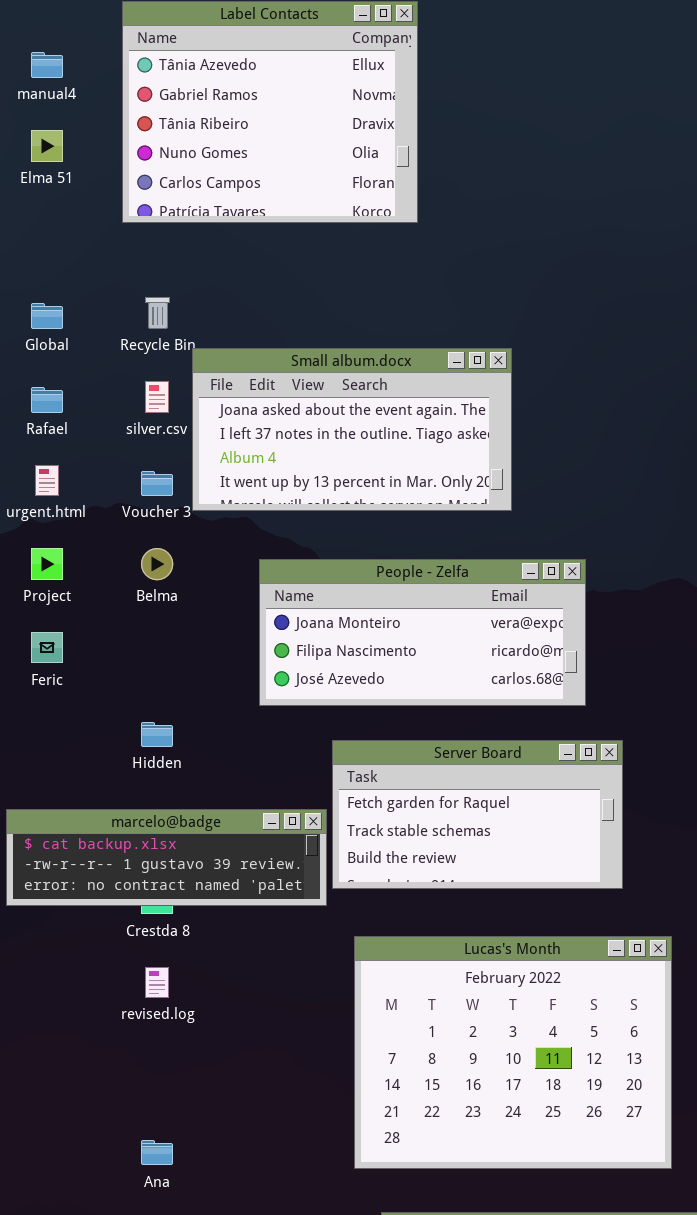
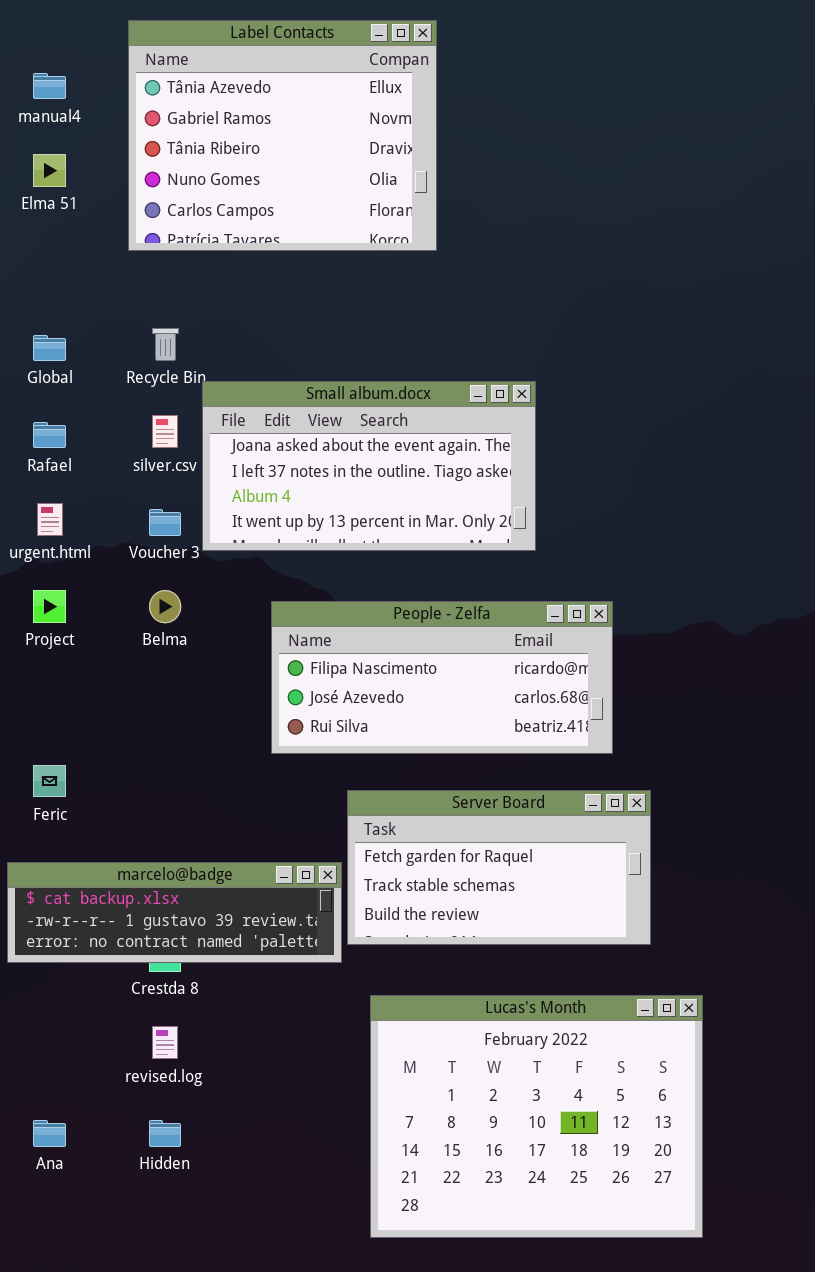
People - Zelfa: [259,559,586,706] -> [271,601,613,754], scrolled down 1 row
Feric: [31,632,63,663] -> [33,765,66,797], moved
Hidden: [141,722,173,747] -> [149,1120,181,1147], moved
Ana: [141,1140,173,1165] -> [33,1120,66,1147], moved

